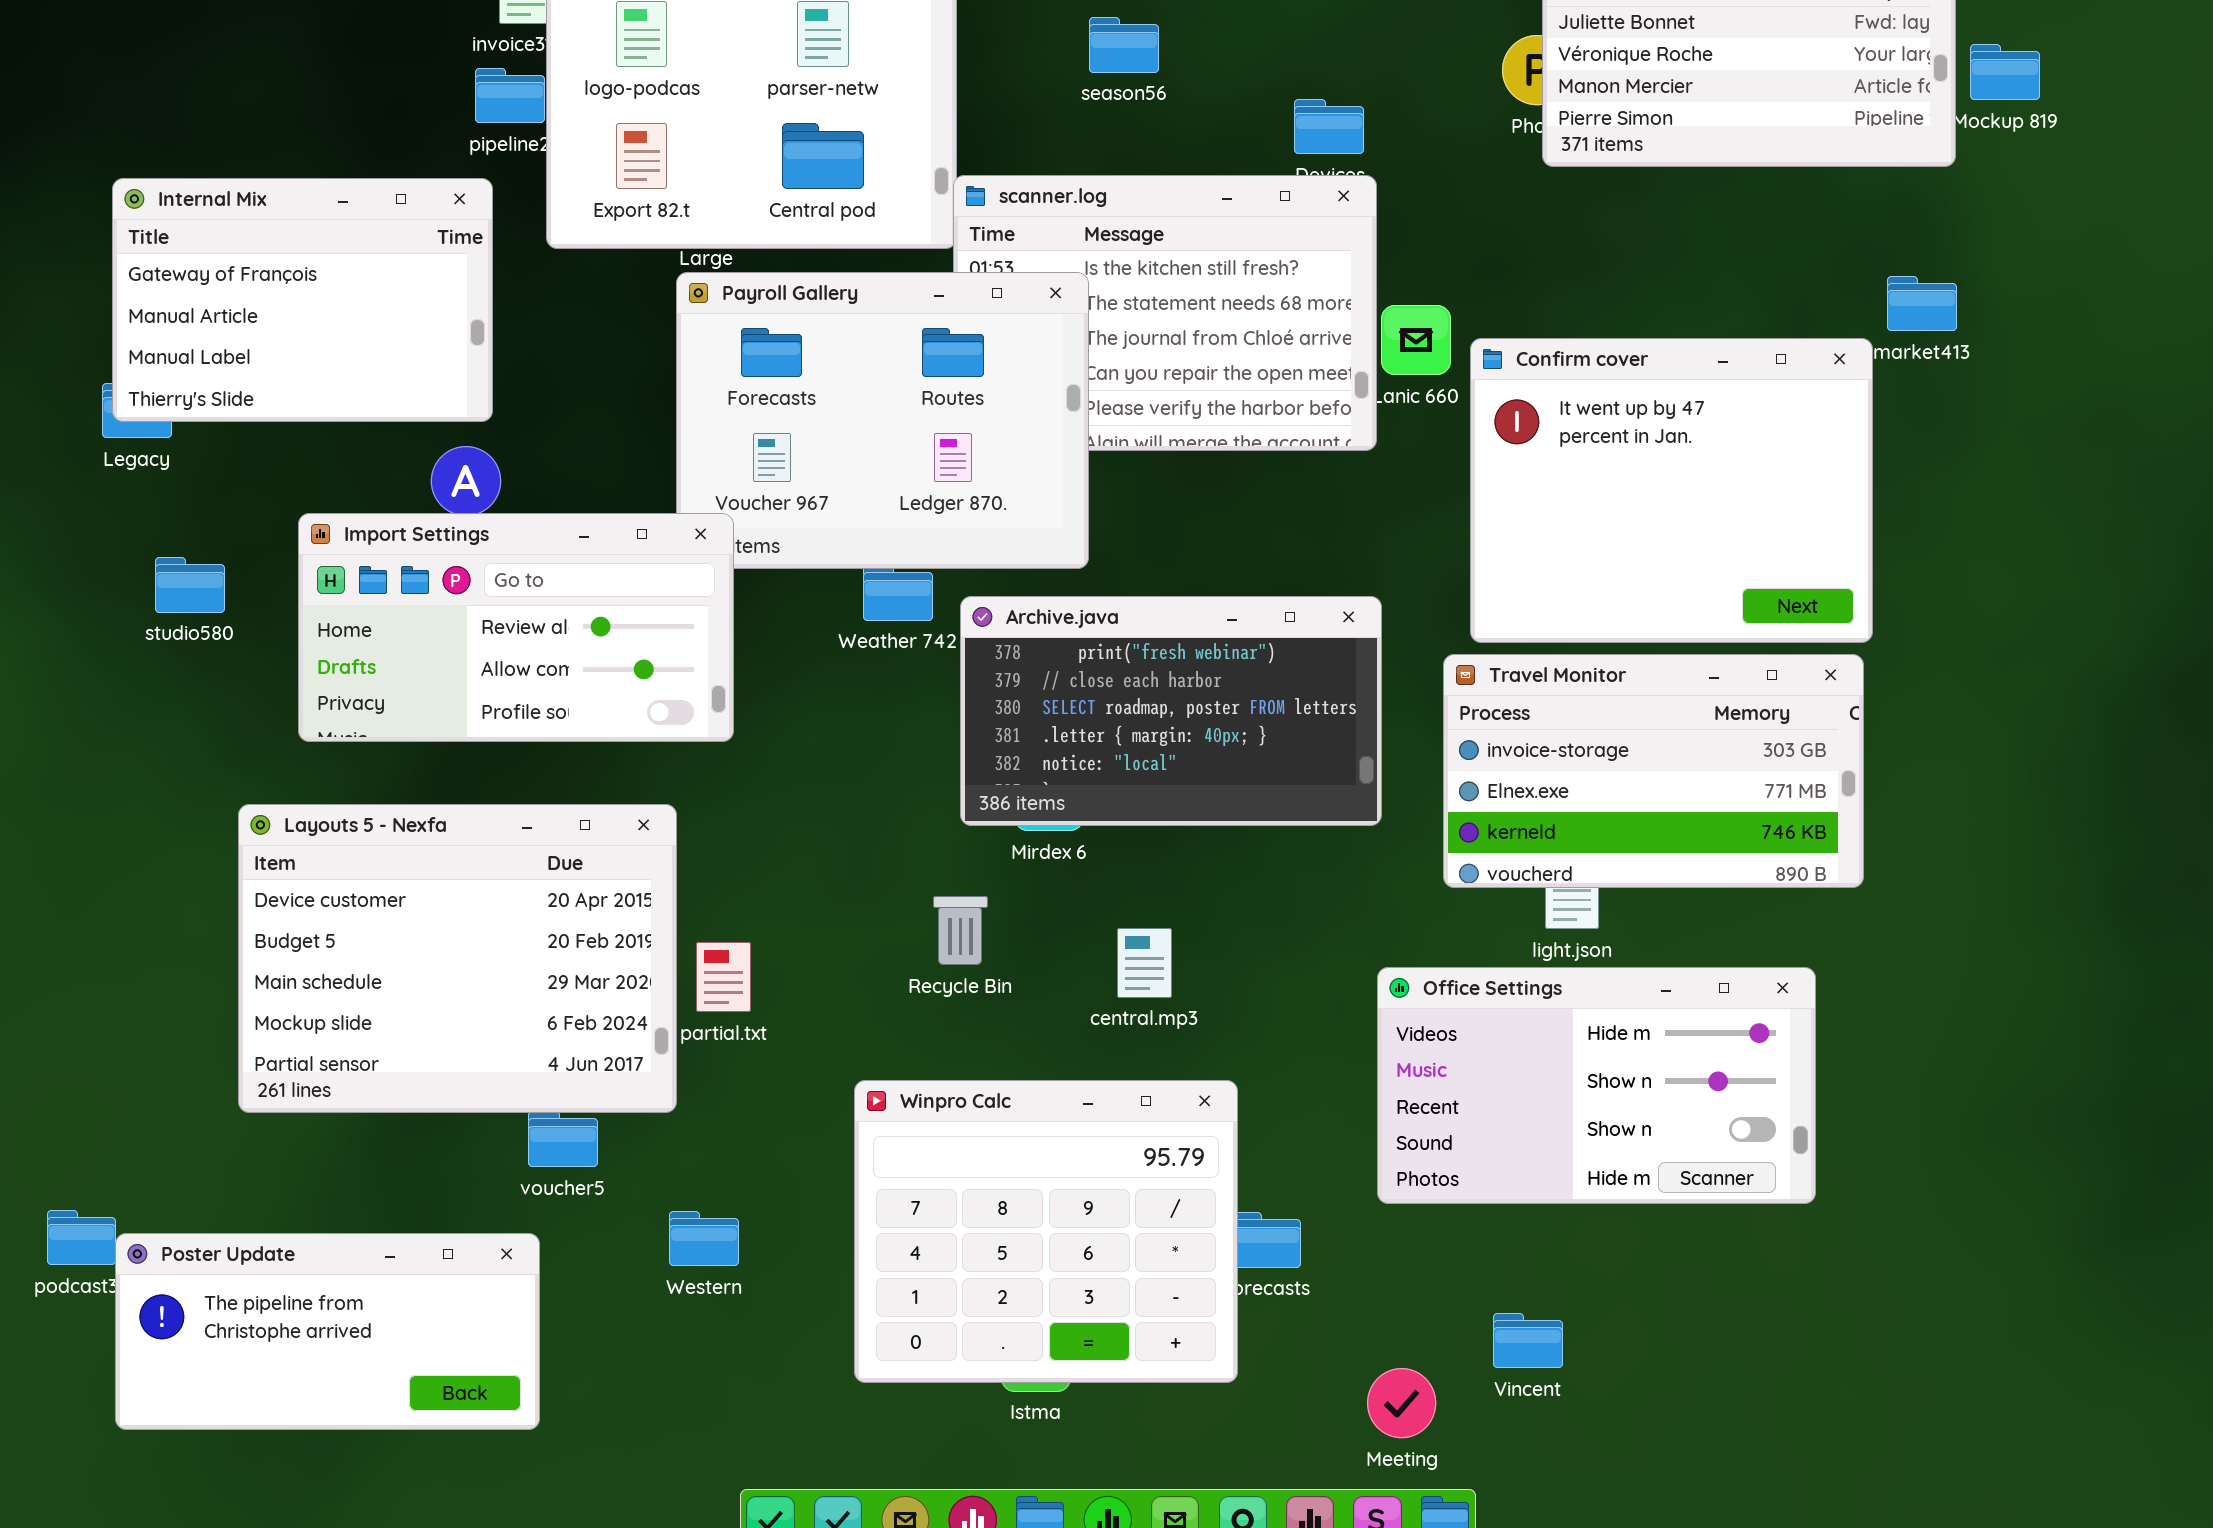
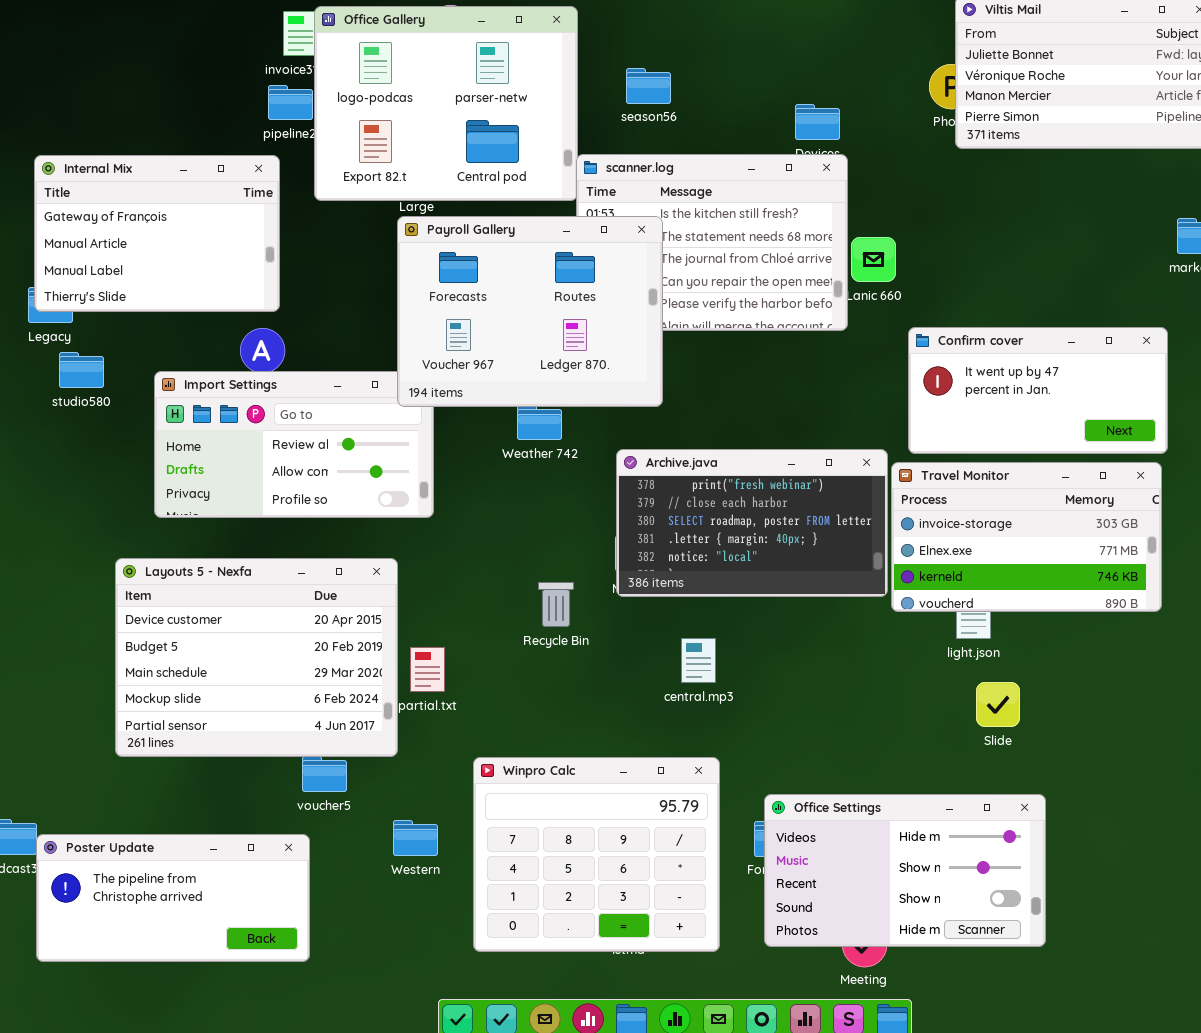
season56: [1089,17,1159,73] -> [626,68,671,104], moved
Payroll Gallery: [676,272,1089,569] -> [397,216,663,407], raised
Confirm cover: [1470,338,1873,643] -> [908,327,1168,454], resized
studio580: [155,557,225,613] -> [59,352,104,388], moved
Archive.java: [960,596,1382,826] -> [616,449,888,597], moved
Recycle Bin: [933,896,988,965] -> [538,582,574,627], moved
Office Settings: [1377,967,1816,1204] -> [764,794,1046,947], moved
Winpro Calc: [854,1080,1238,1383] -> [473,757,720,952], moved

